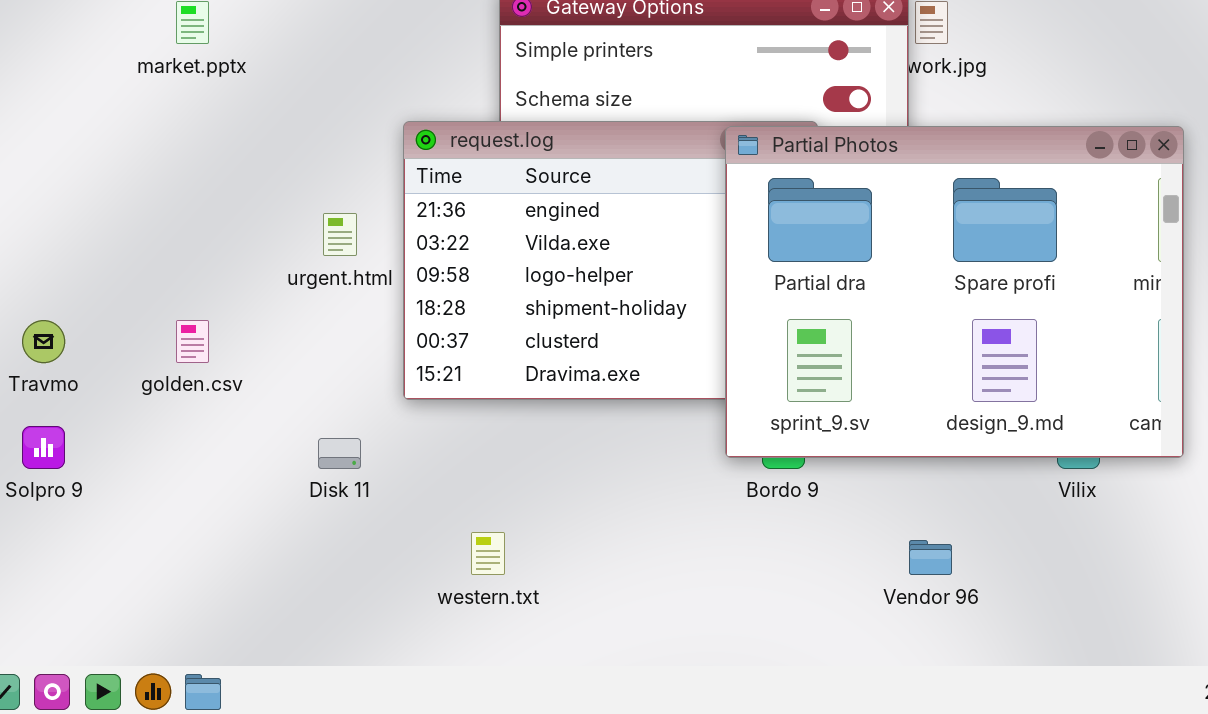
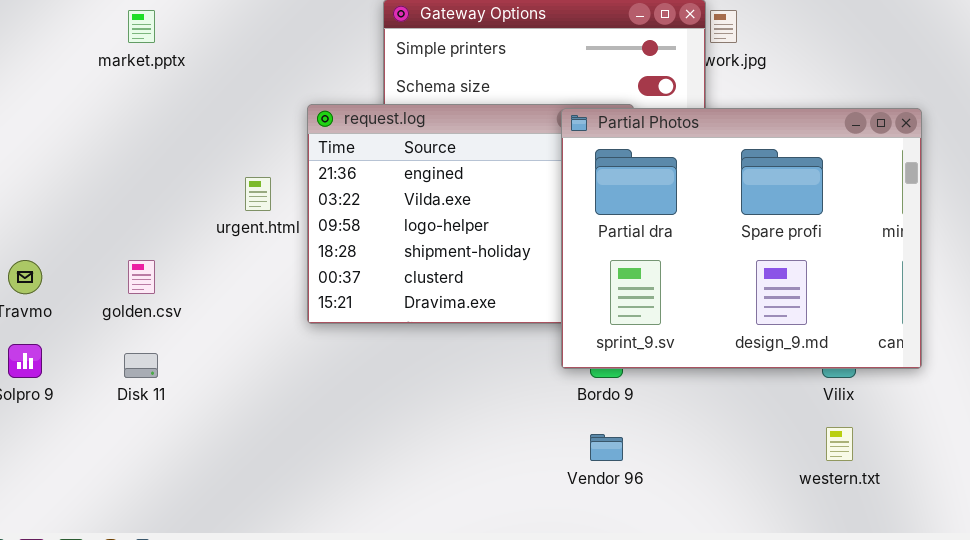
Disk 11: [318,438,361,469] -> [124,353,158,378], moved
western.txt: [471,532,505,575] -> [826,427,853,461], moved
Vendor 96: [909,540,952,575] -> [590,434,623,461], moved

